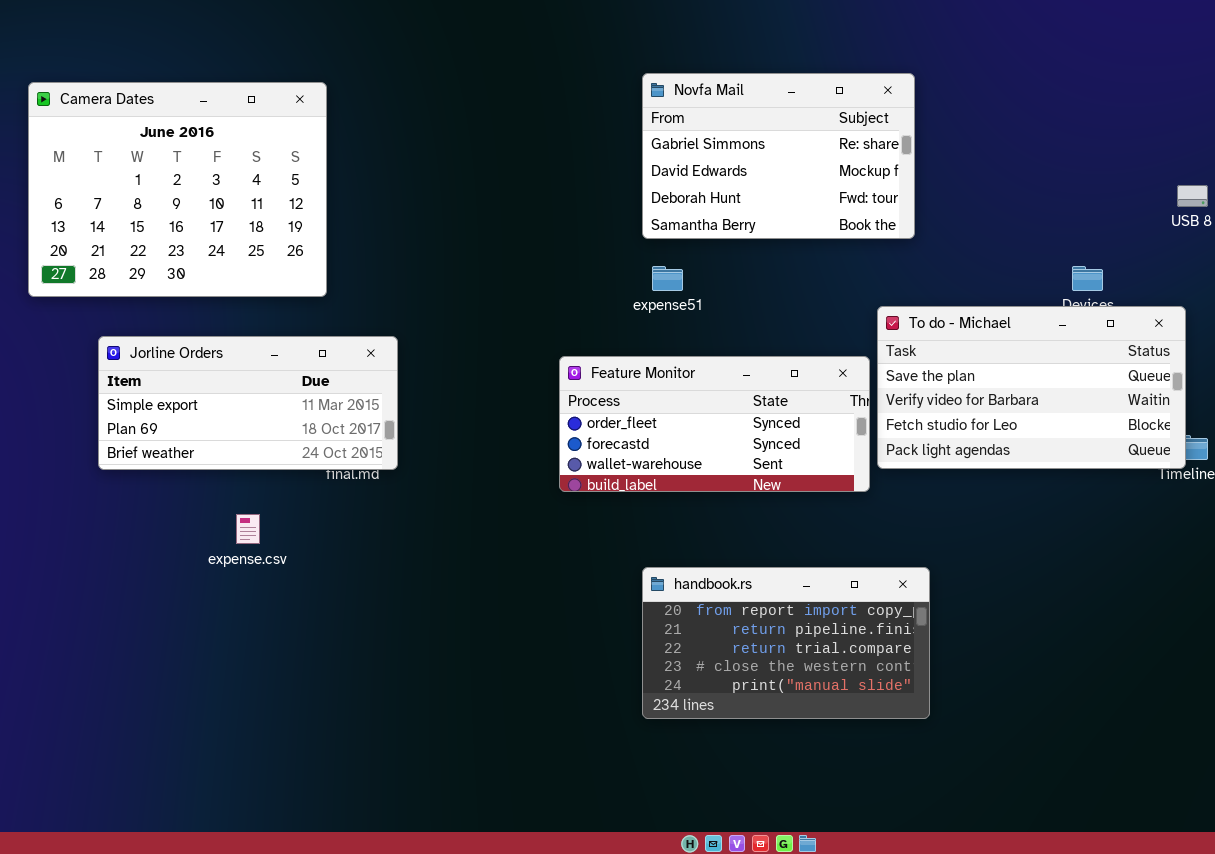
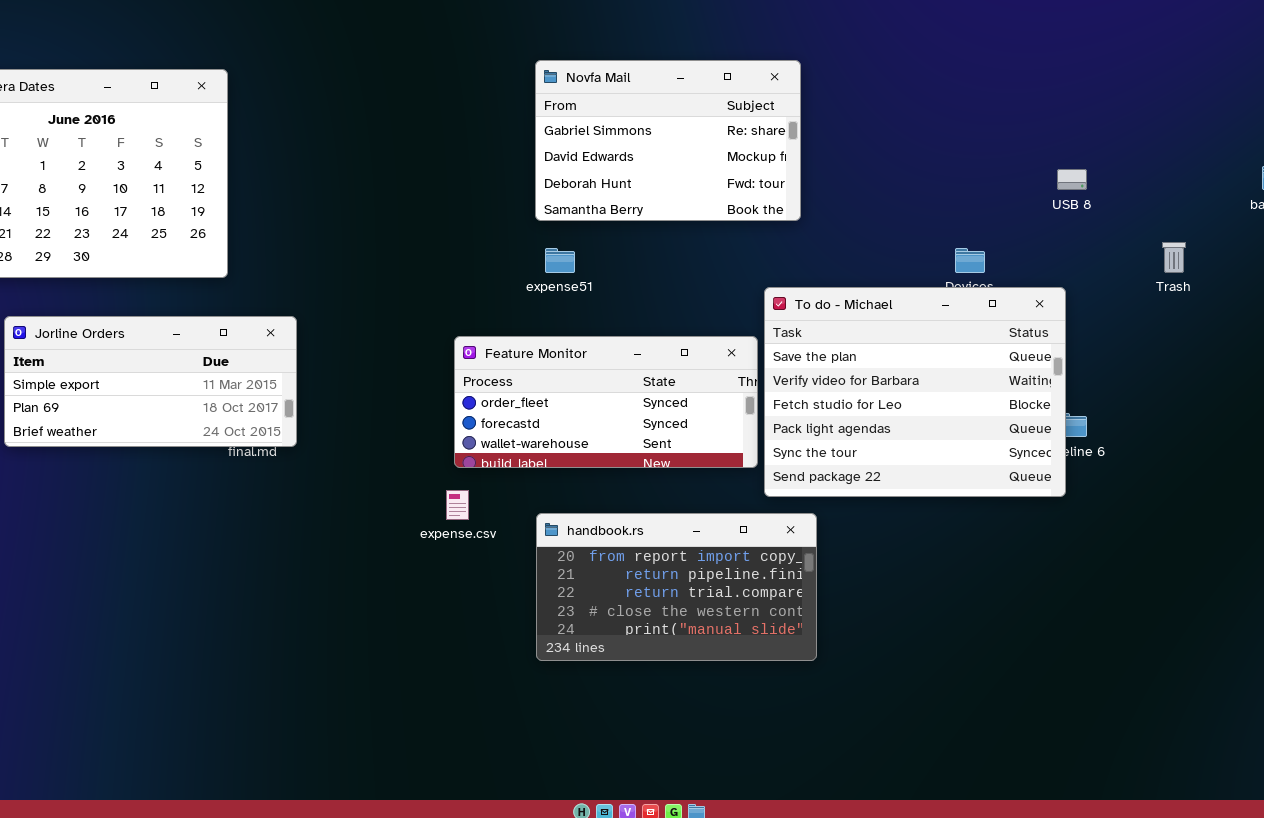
To do - Michael: [877,306,1186,469] -> [764,287,1066,497], resized
expense.csv: [236,514,260,544] -> [446,490,469,520], moved
handbook.rs: [642,567,930,719] -> [536,513,817,661], moved

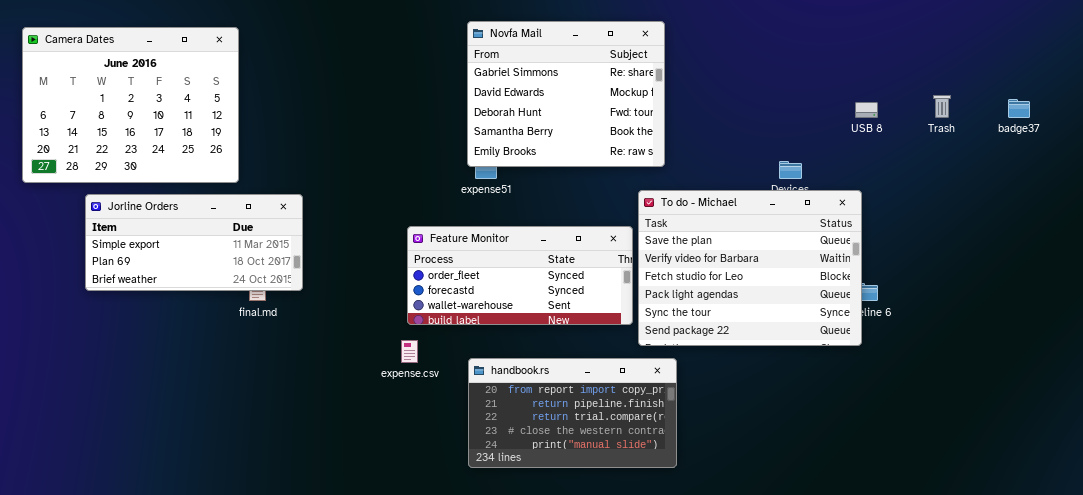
Novfa Mail: [535,60,801,221] -> [467,21,665,167], resized
Trash: [1162,242,1186,273] -> [933,95,951,118], moved
Jorline Orders: [4,316,297,447] -> [85,194,303,291], moved

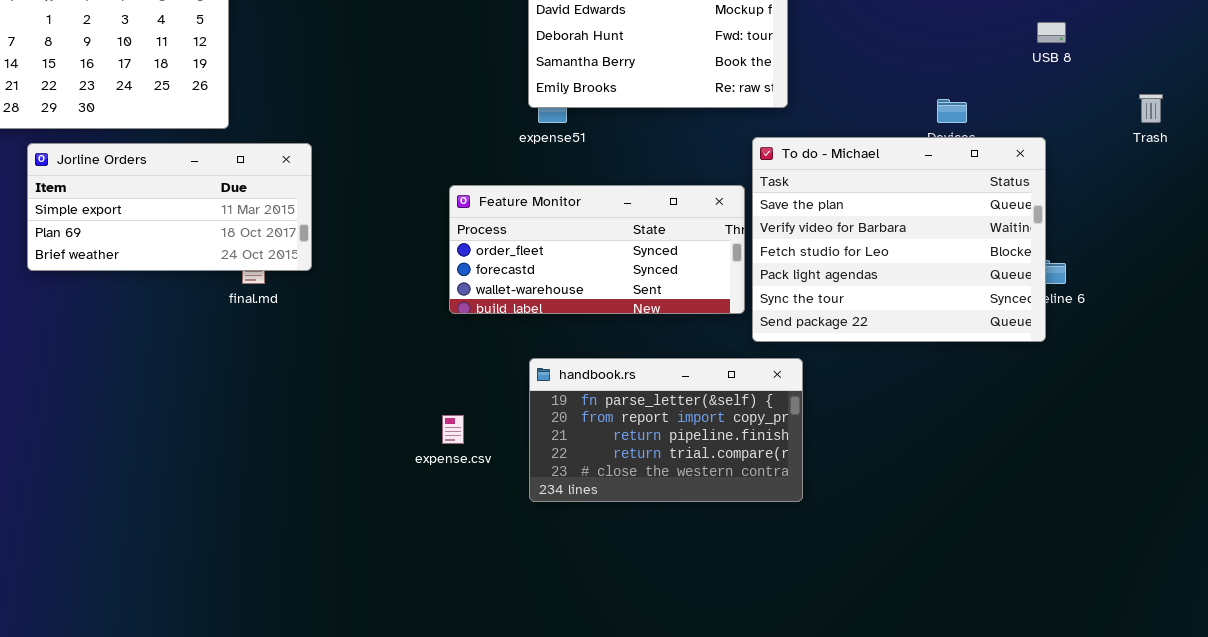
Trash: [933,95,951,118] -> [1139,94,1163,123], moved
expense.csv: [401,340,418,363] -> [442,415,464,444], moved
handbook.rs: [468,358,677,468] -> [529,358,803,502], scrolled up 1 row

